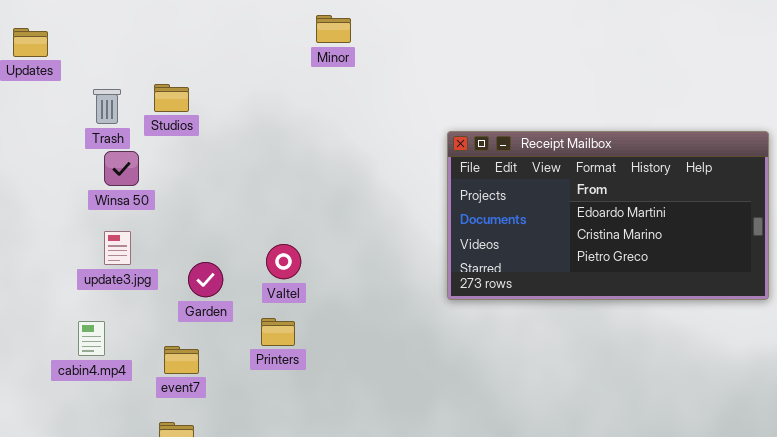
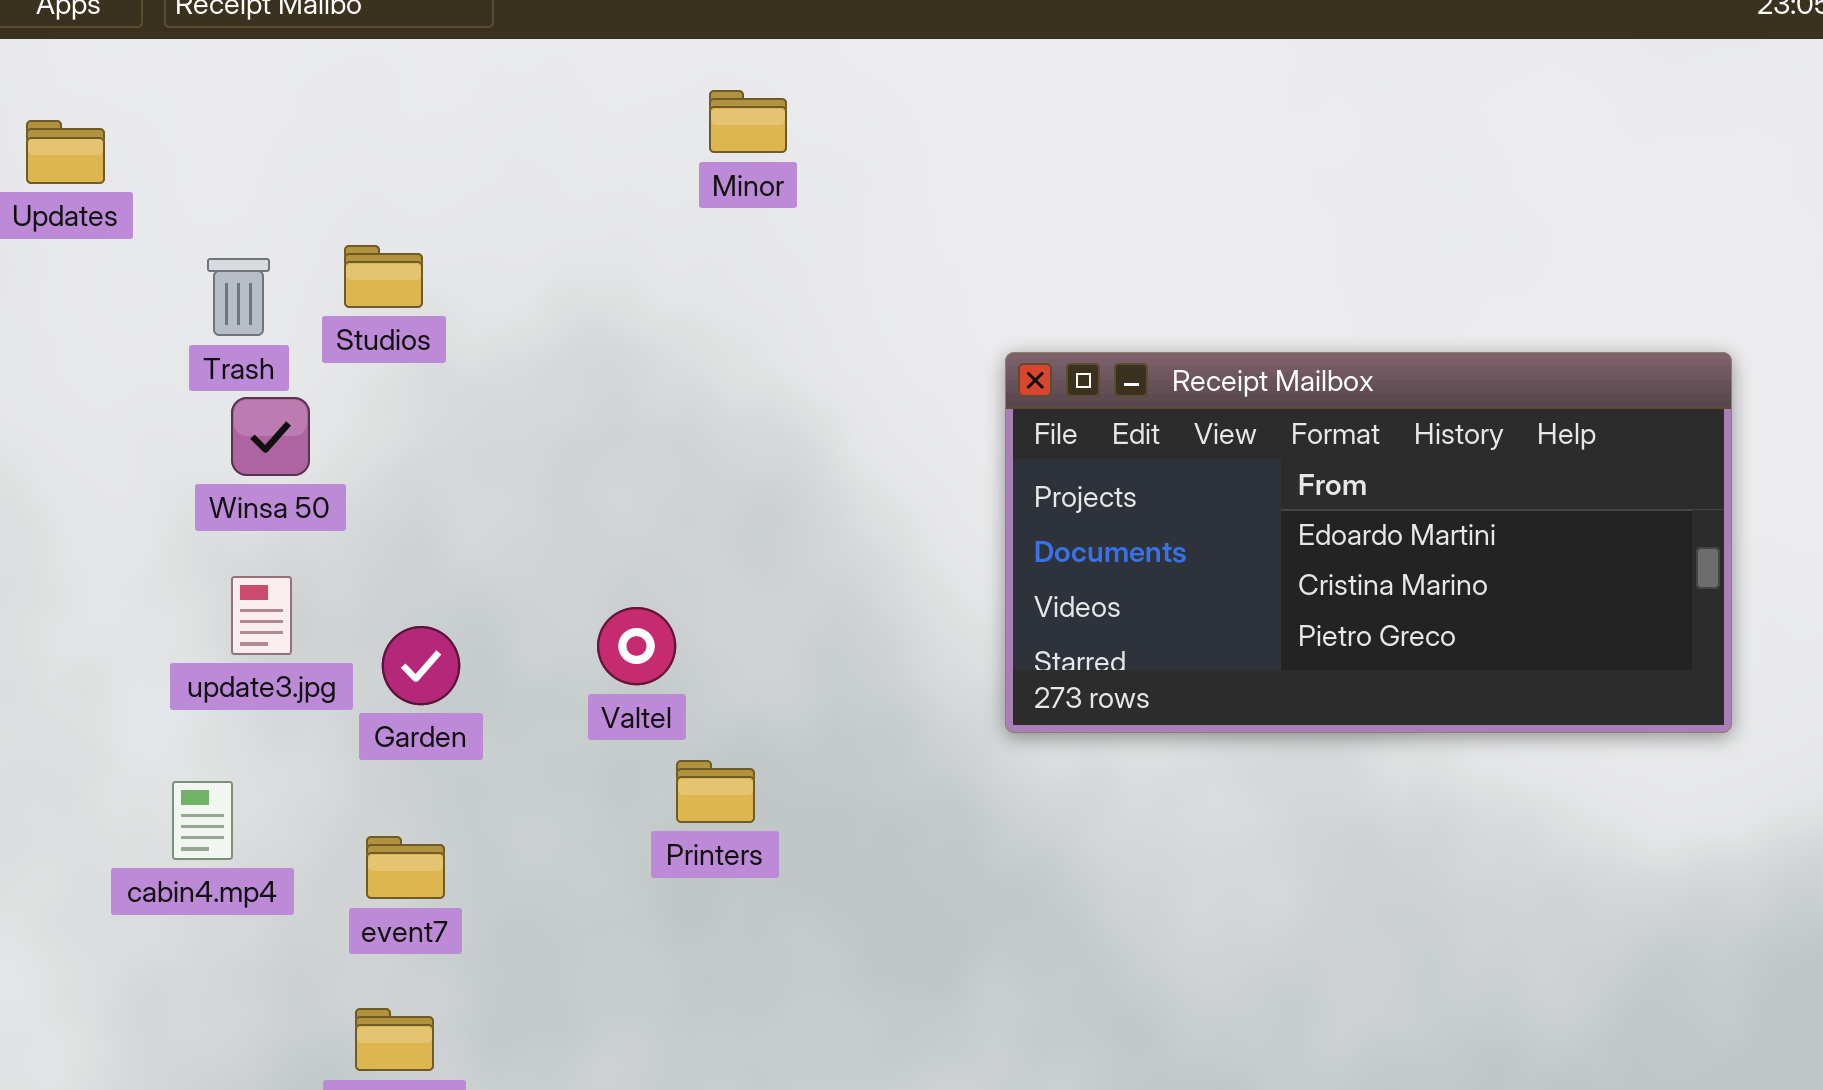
Garden: [188,262,223,297] -> [382,626,460,705], moved
Printers: [261,318,295,346] -> [676,760,755,823], moved

